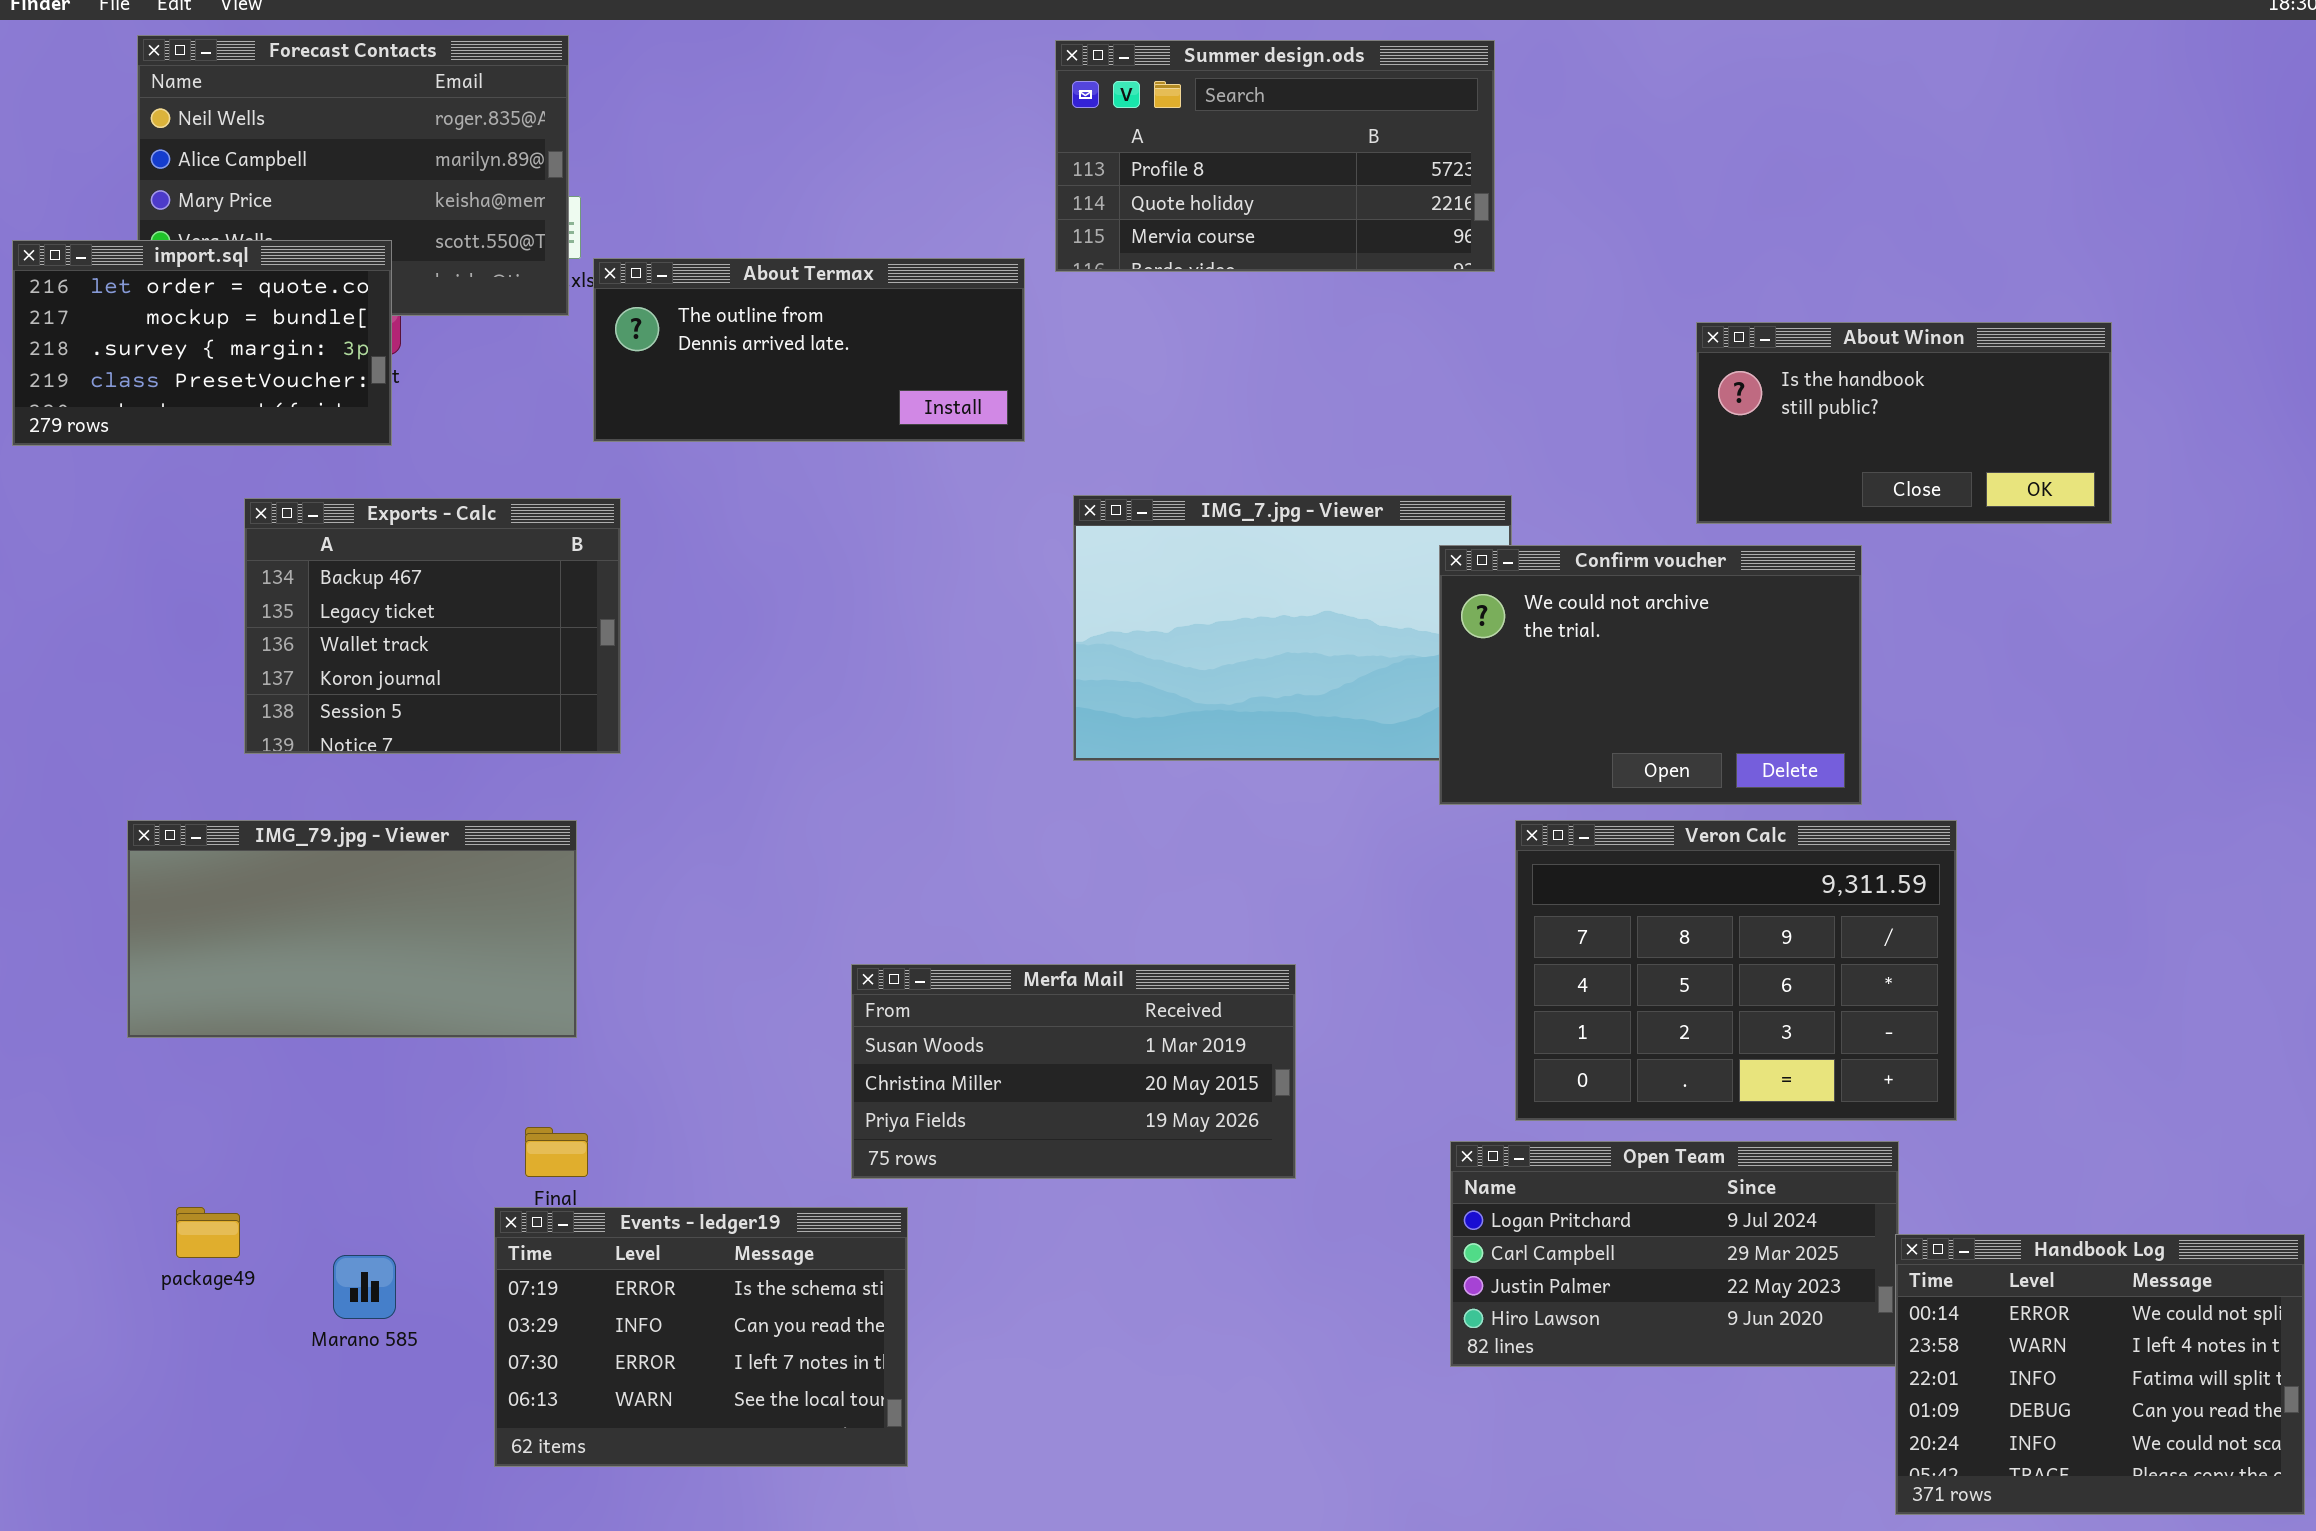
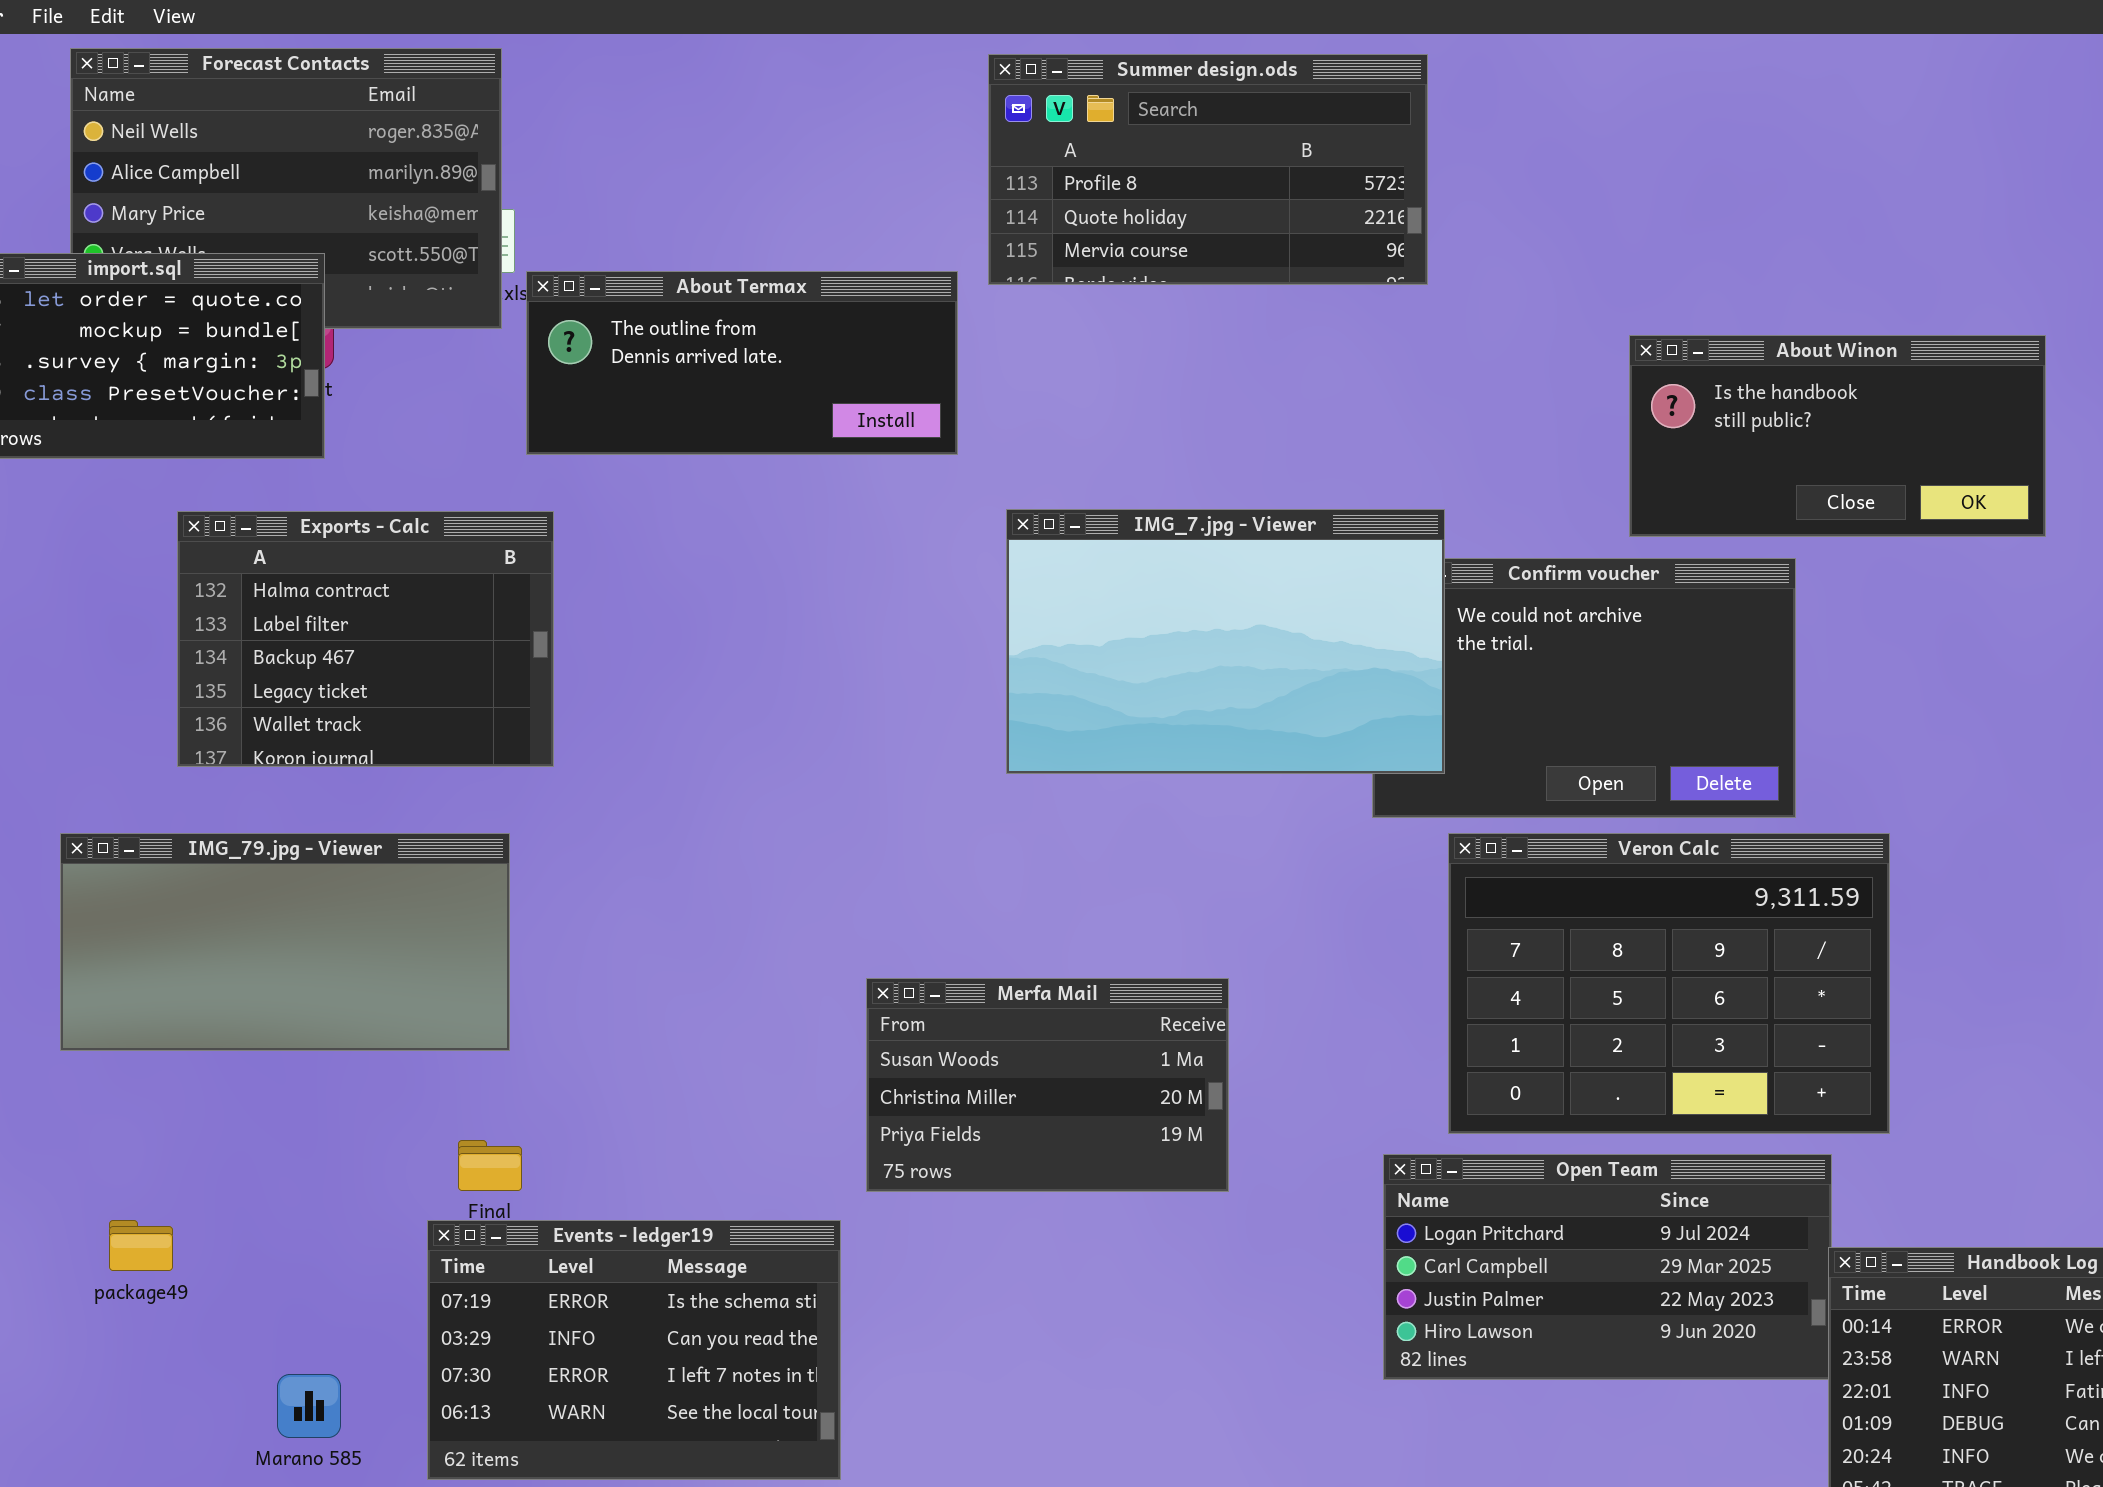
IMG_7.jpg - Viewer: [1073,495,1512,761] -> [1006,509,1445,774], raised
Exports - Calc: [244,498,621,754] -> [177,511,554,767], scrolled up 2 rows
Merfa Mail: [851,964,1296,1179] -> [866,978,1229,1192], resized
Marano 585: [333,1255,396,1319] -> [277,1374,341,1438], moved

